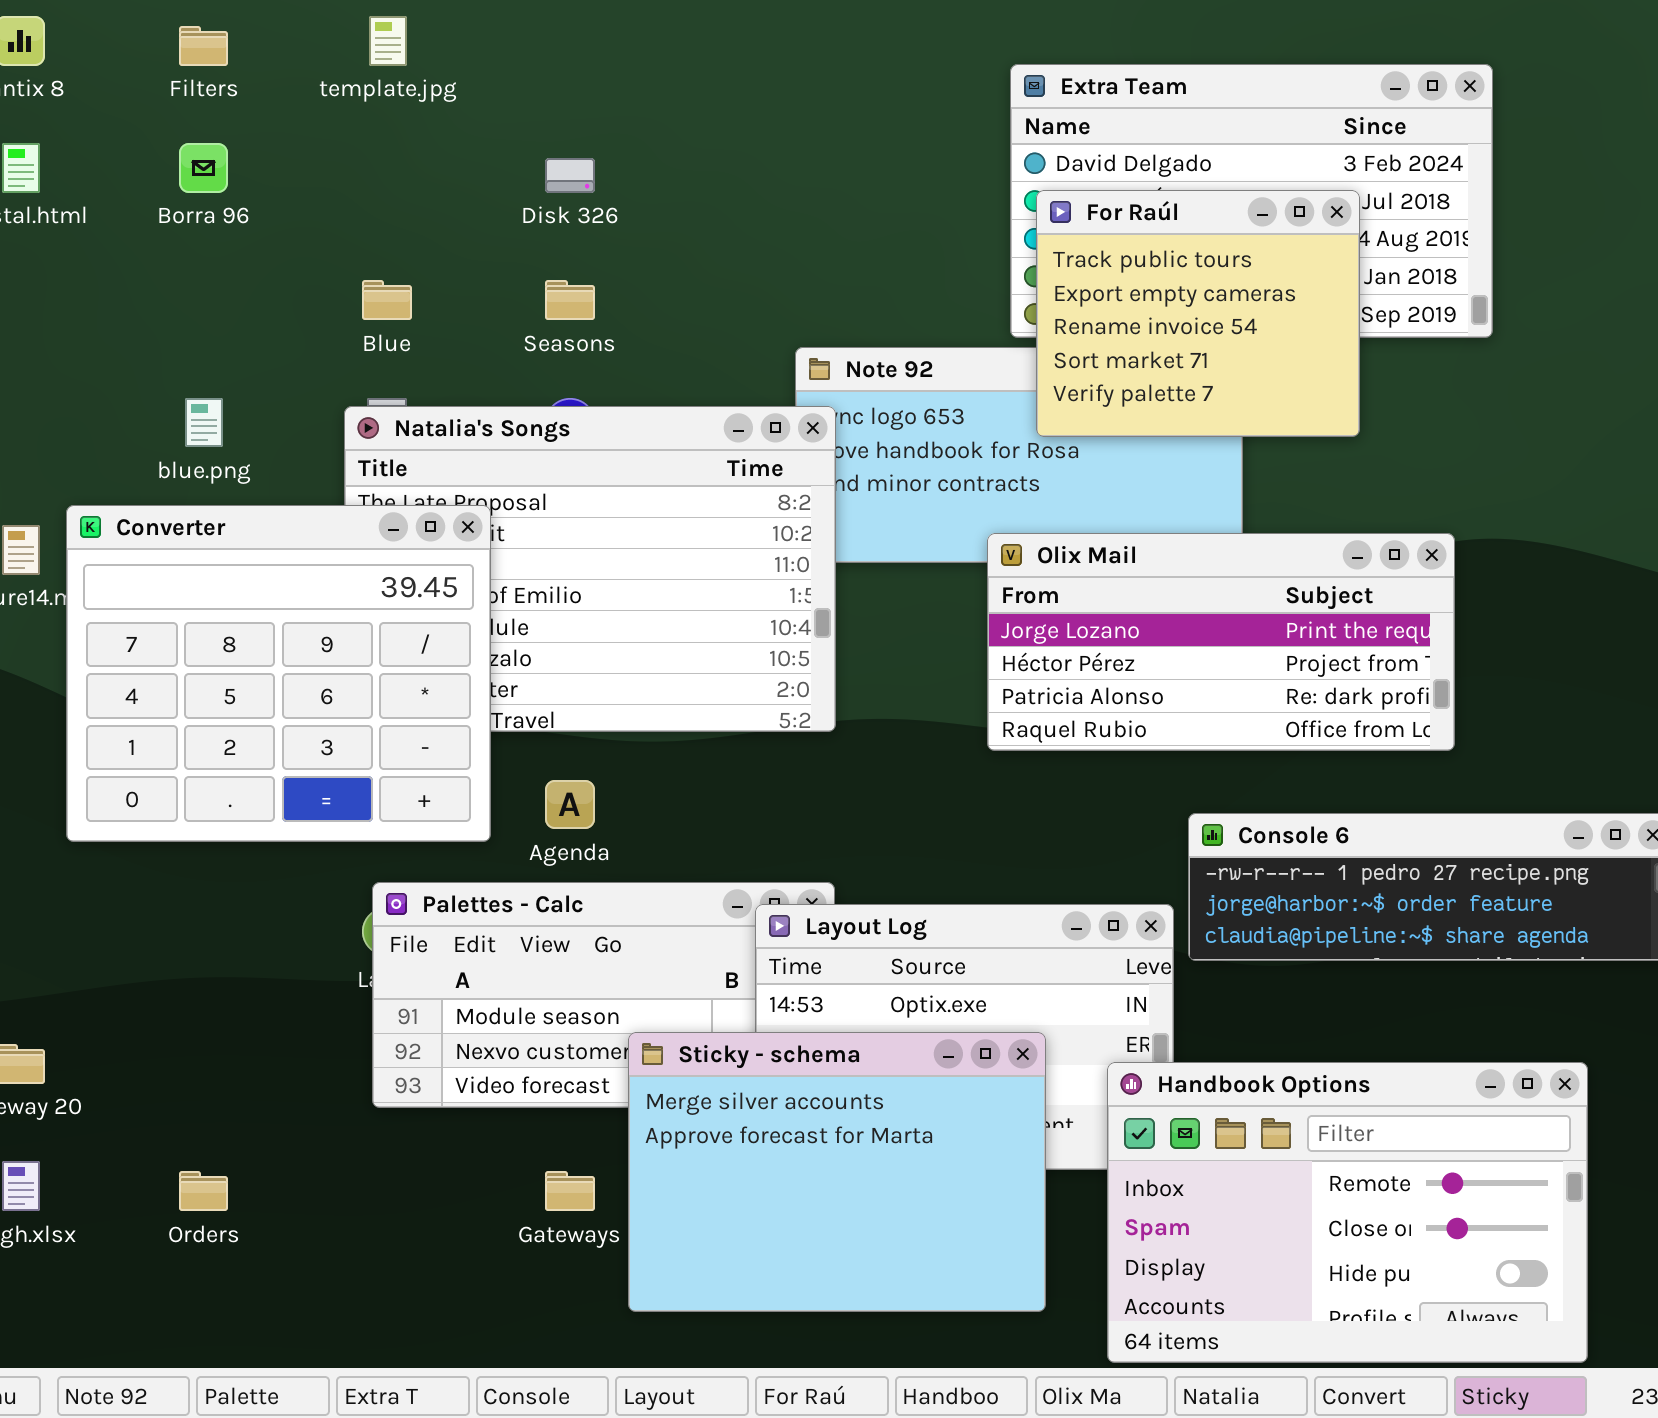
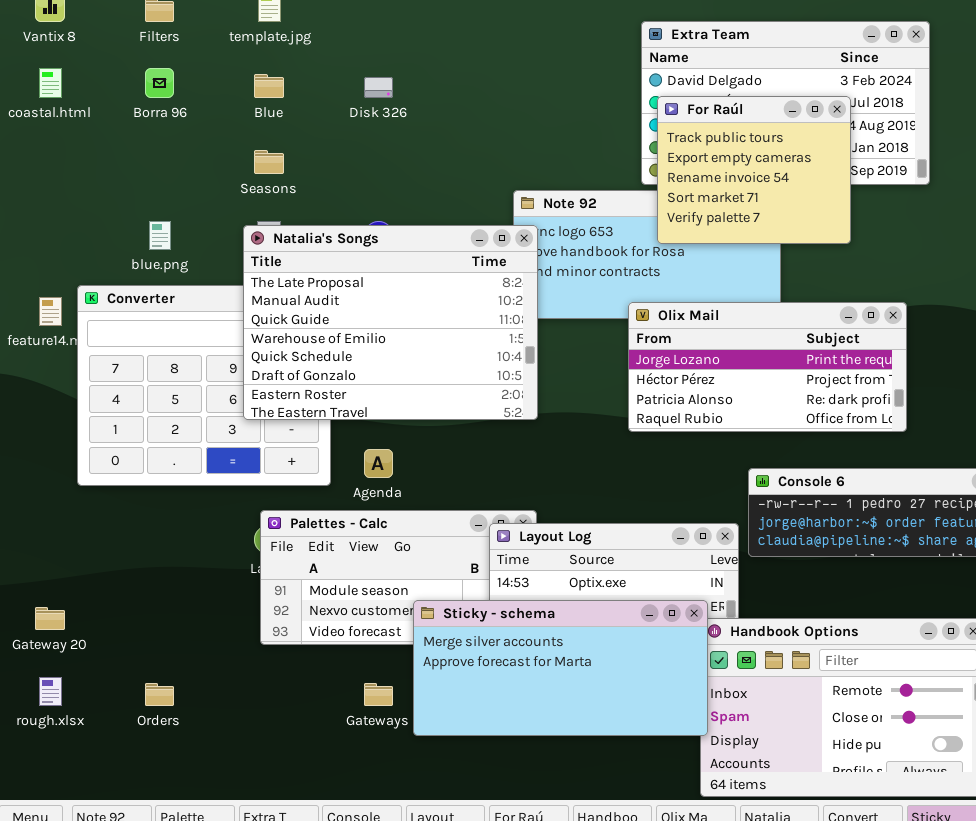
Blue: [362,280,412,320] -> [254,74,284,98], moved
Seasons: [545,280,595,320] -> [254,150,284,174], moved
Natalia's Songs: [344,406,836,732] -> [243,225,538,420], raised
Sticky - schema: [628,1032,1046,1312] -> [413,600,708,736], resized

